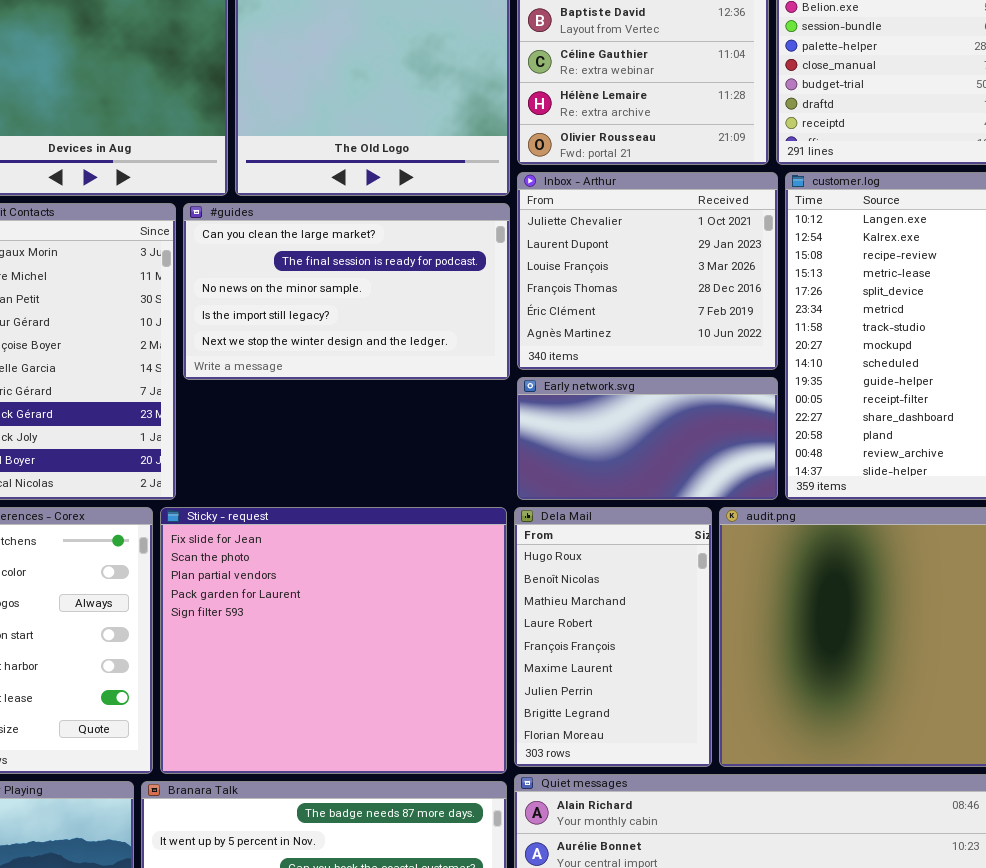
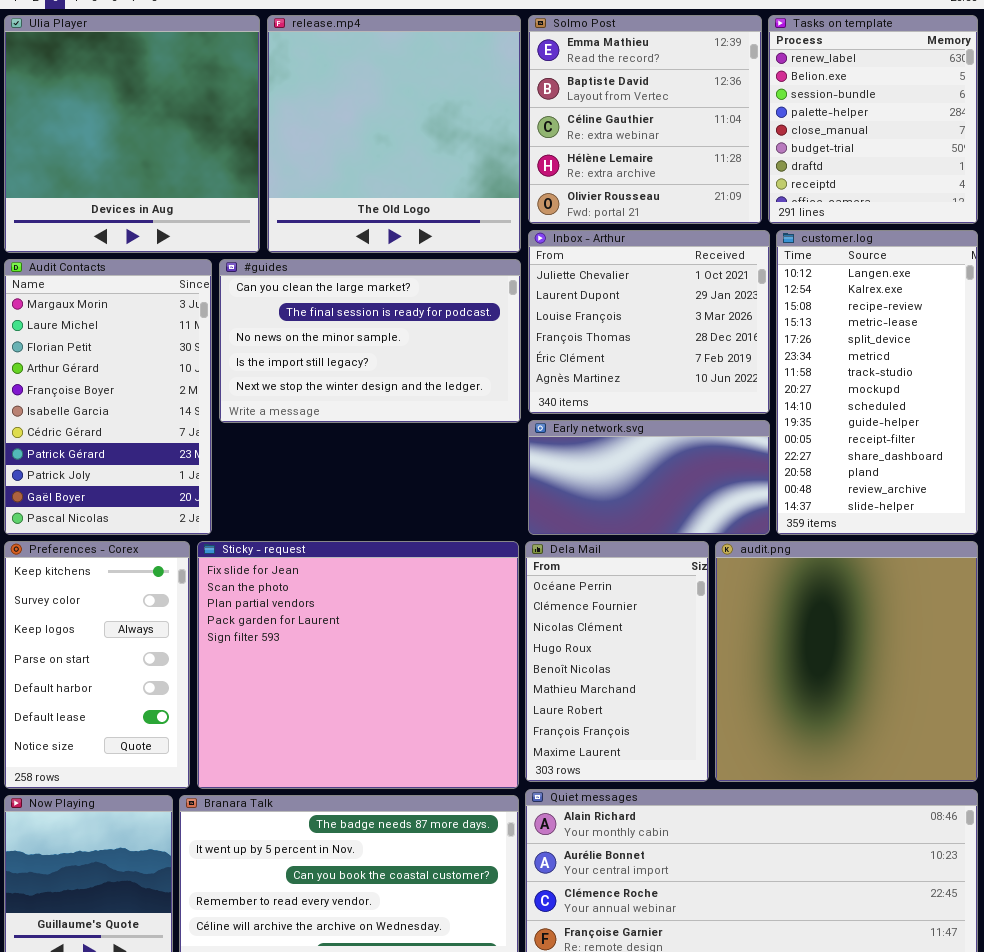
Dela Mail: [514,507,712,767] -> [525,541,709,782], scrolled up 3 rows

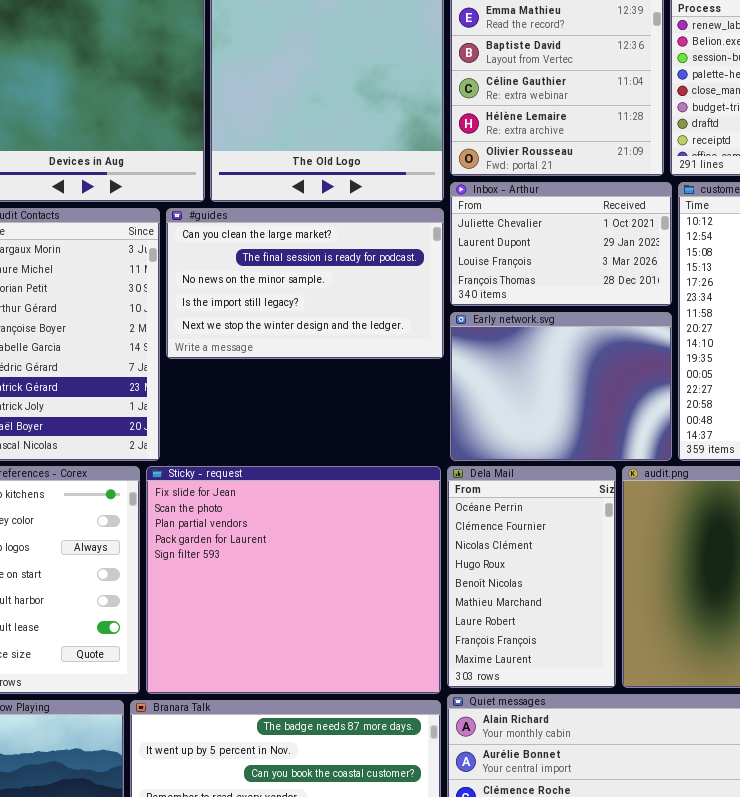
Inbox - Arthur: [528,230,770,414] -> [450,182,672,306], resized
Early network.svg: [528,420,770,535] -> [450,312,672,461], resized

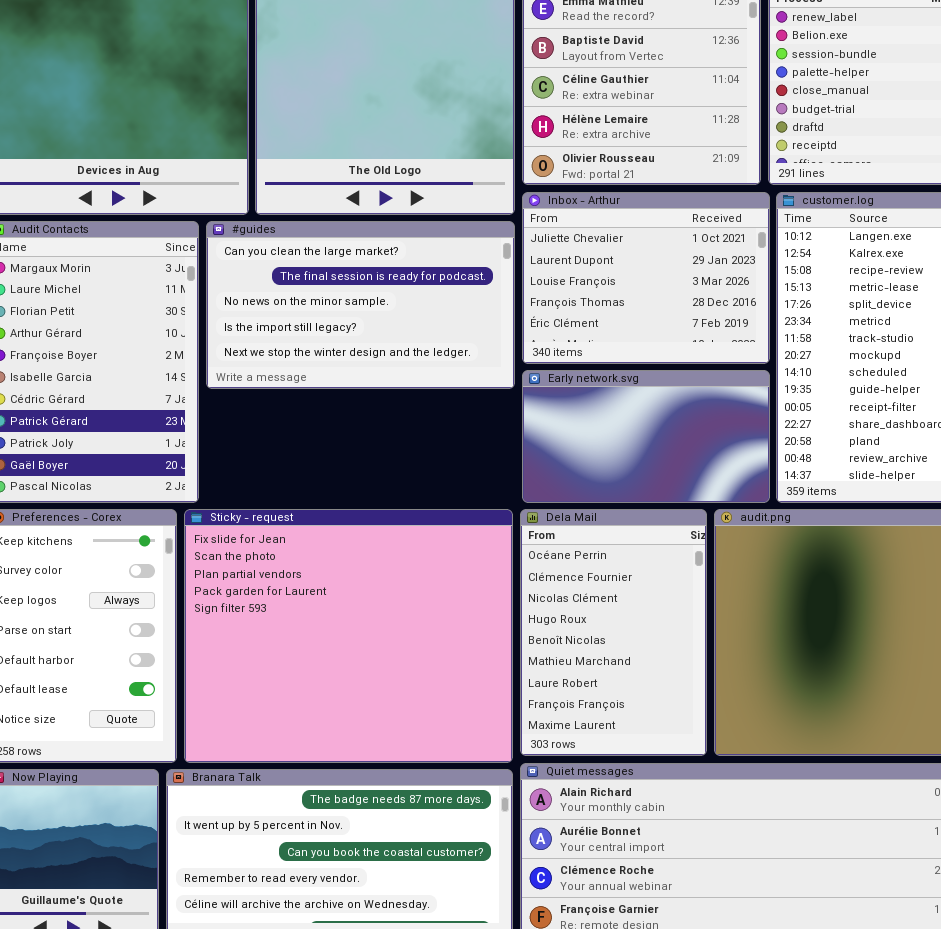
Inbox - Arthur: [450,182,672,306] -> [522,192,770,364], resized
Early network.svg: [450,312,672,461] -> [522,370,770,503], resized

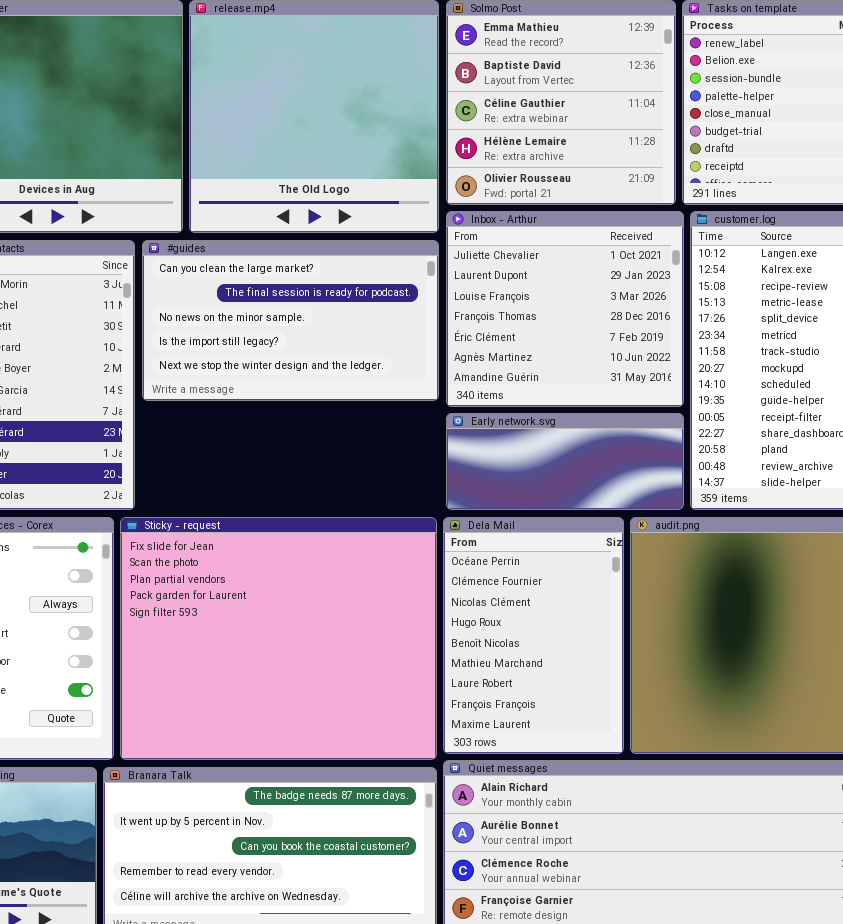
Inbox - Arthur: [522,192,770,364] -> [446,211,684,407], resized
Early network.svg: [522,370,770,503] -> [446,413,684,510], resized

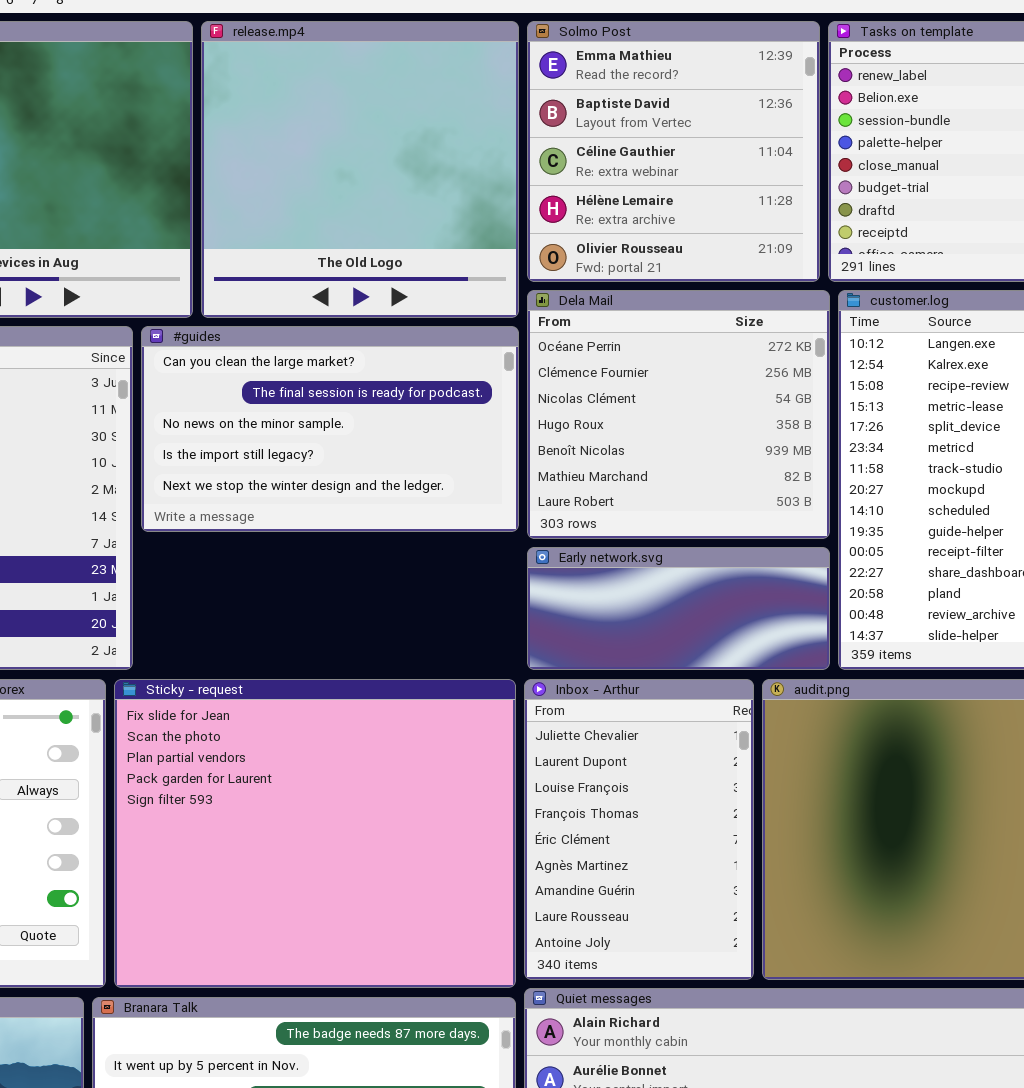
Inbox - Arthur: [446,211,684,407] -> [524,679,754,980], moved, resized
Dela Mail: [443,517,624,754] -> [527,290,830,539], moved, resized

